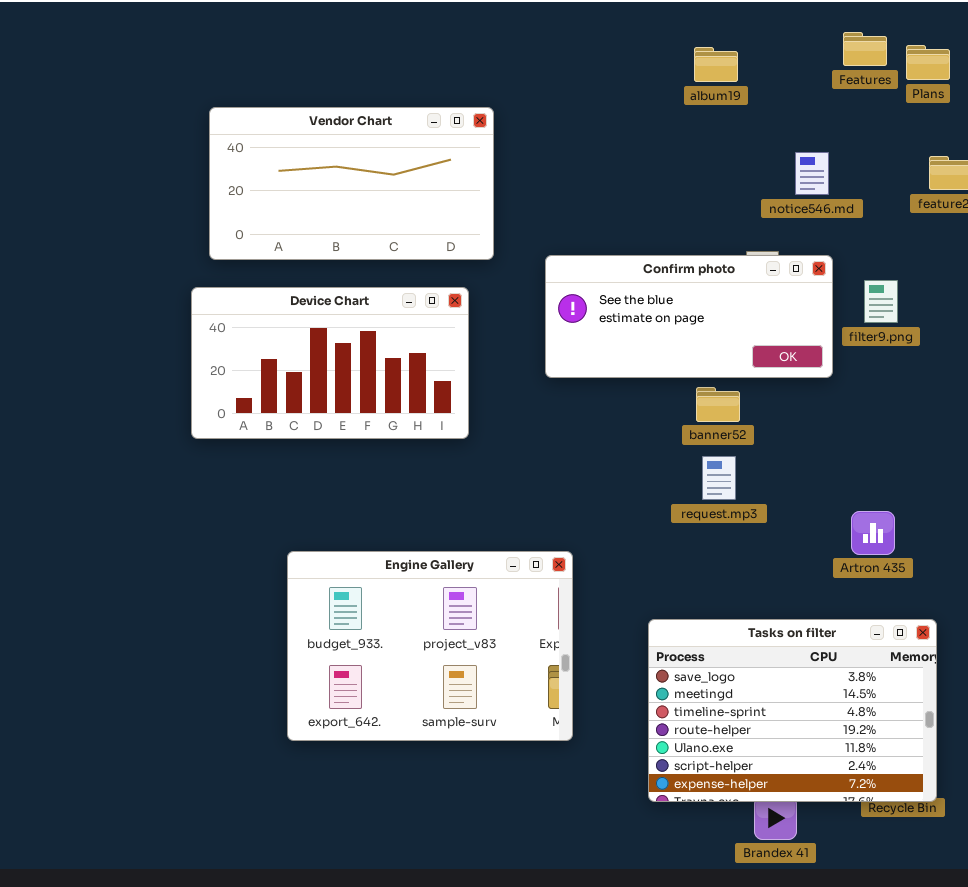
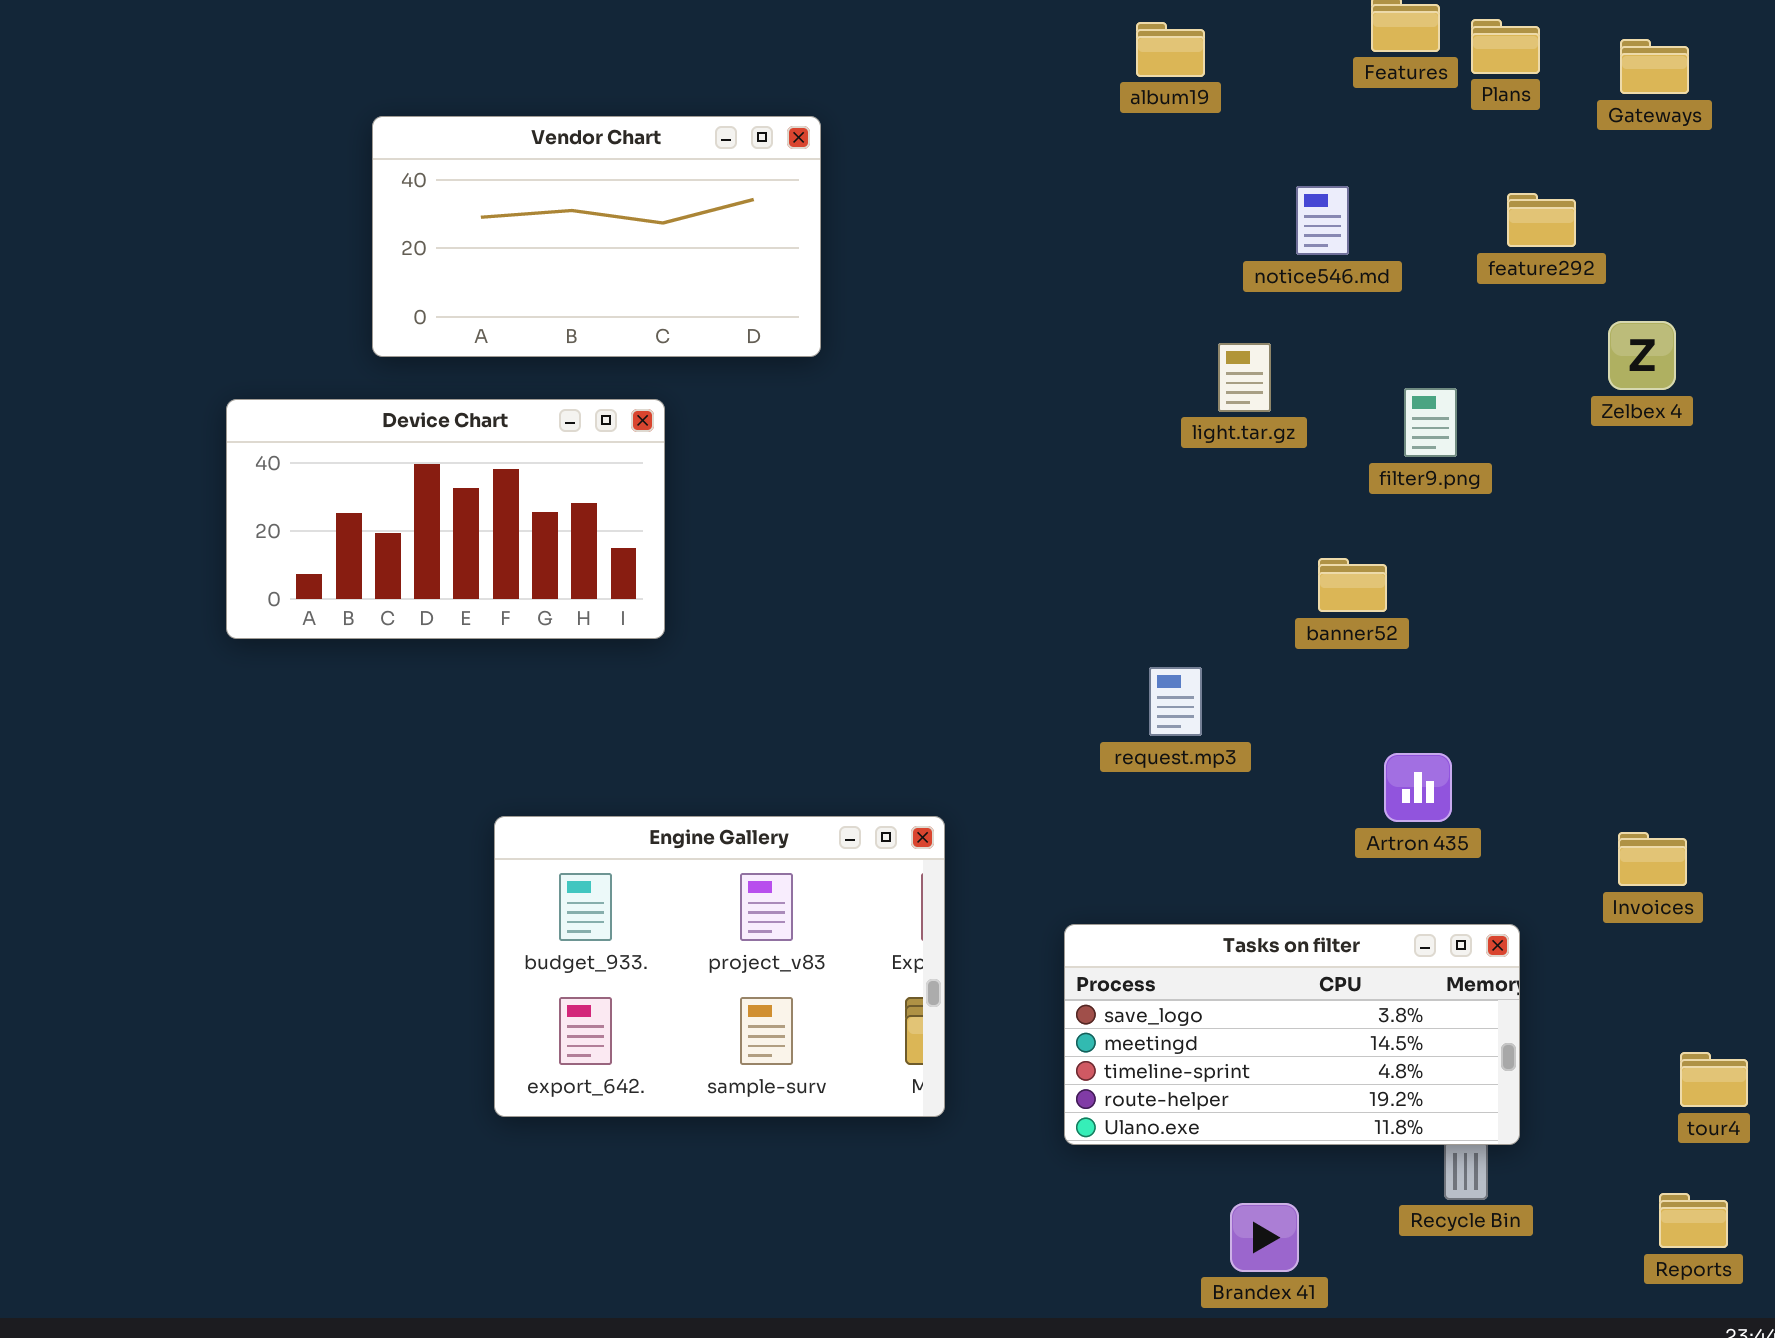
Confirm photo: [545,255,833,378] -> none, closed
Device Chart: [191,287,469,439] -> [226,399,665,639], moved
banner52: [696,387,740,422] -> [1318,558,1387,612], moved
Tasks on filter: [648,619,937,802] -> [1064,924,1520,1145], resized

